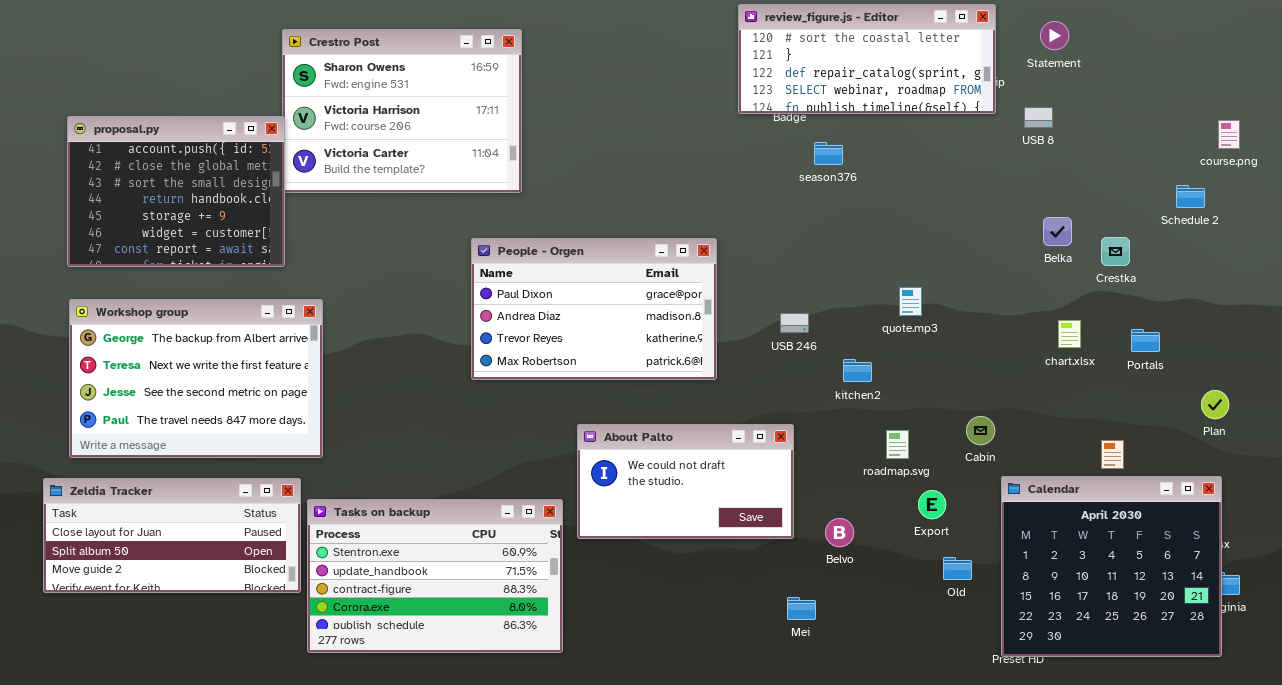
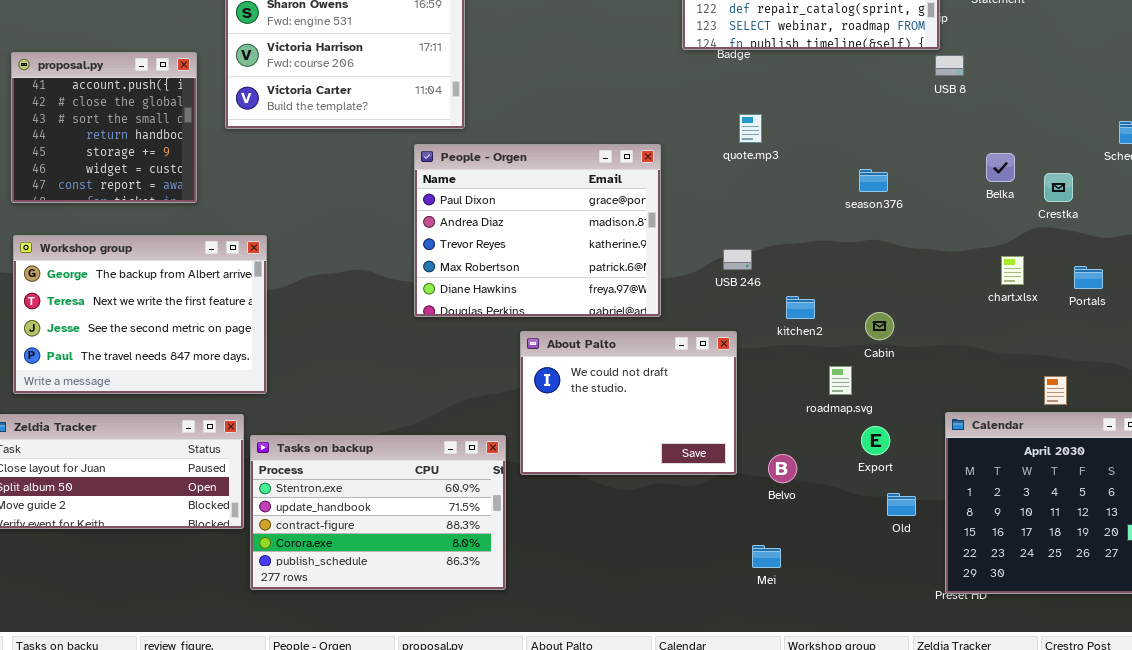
USB 8: [1024,107,1053,128] -> [935,55,964,76], moved
proposal.py: [67,116,285,267] -> [11,52,197,203], resized
season376: [814,142,843,165] -> [859,169,888,192], moved
People - Orgen: [471,238,717,380] -> [414,144,661,317], resized
quote.mp3: [899,287,922,316] -> [739,114,762,143], moved
Cabin: [966,416,995,445] -> [865,312,894,340], moved
About Palto: [577,424,794,539] -> [520,331,737,475], resized
Mei: [787,597,816,620] -> [752,545,781,568], moved

